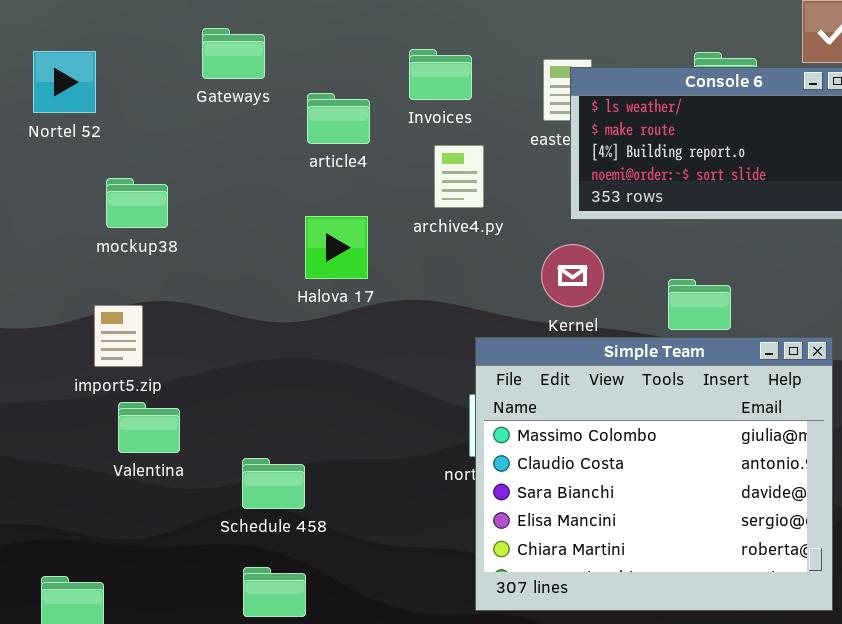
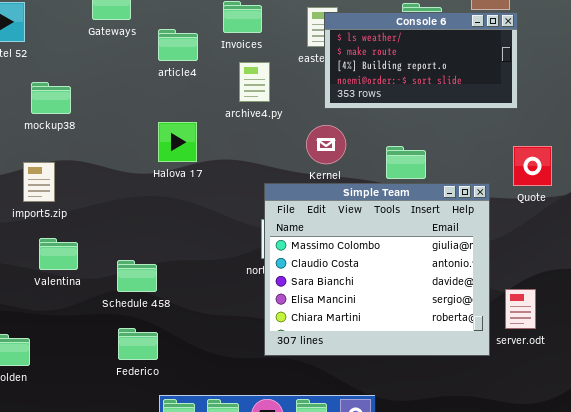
Halova 17: [305,216,368,279] -> [158,122,197,162], moved
Valentina: [118,402,180,453] -> [39,238,78,270], moved

